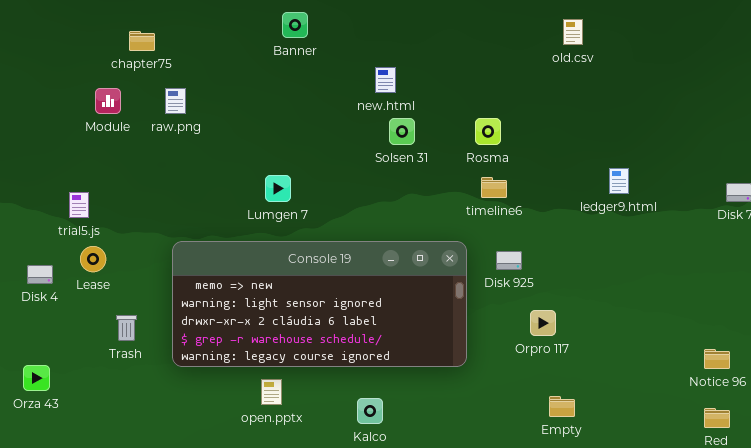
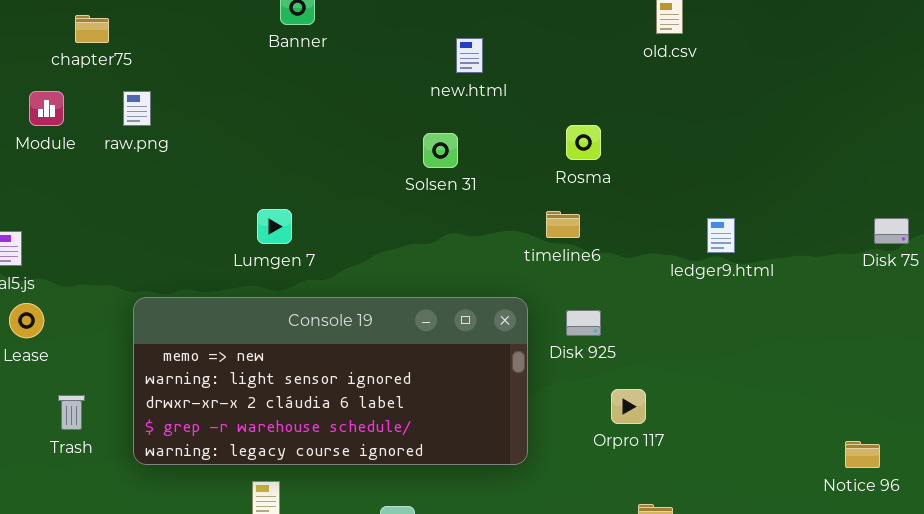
new.html: [375,67,396,93] -> [456,38,483,73], moved
Rosma: [475,118,501,145] -> [566,125,601,160], moved
ledger9.html: [609,168,629,194] -> [707,218,735,253], moved

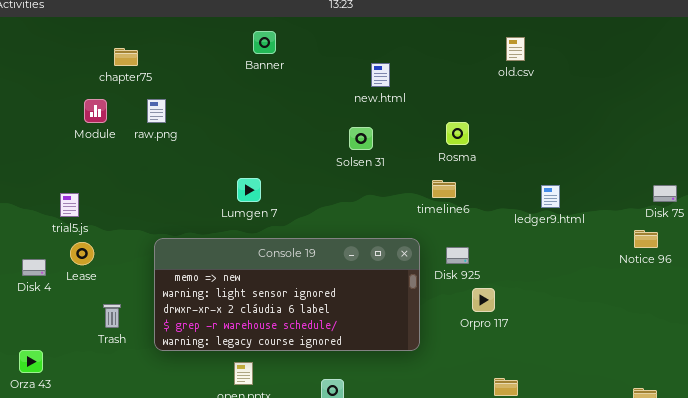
Orpro 117: [611,389,646,424] -> [472,288,495,312], moved
Notice 96: [845,441,880,468] -> [634,230,658,248], moved

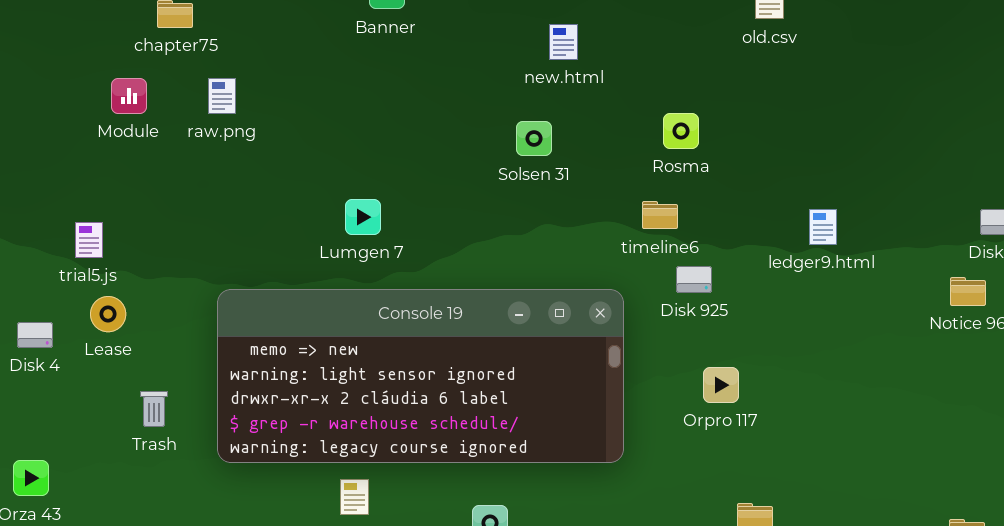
Disk 925: [446,247,469,264] -> [676,266,712,293], moved

